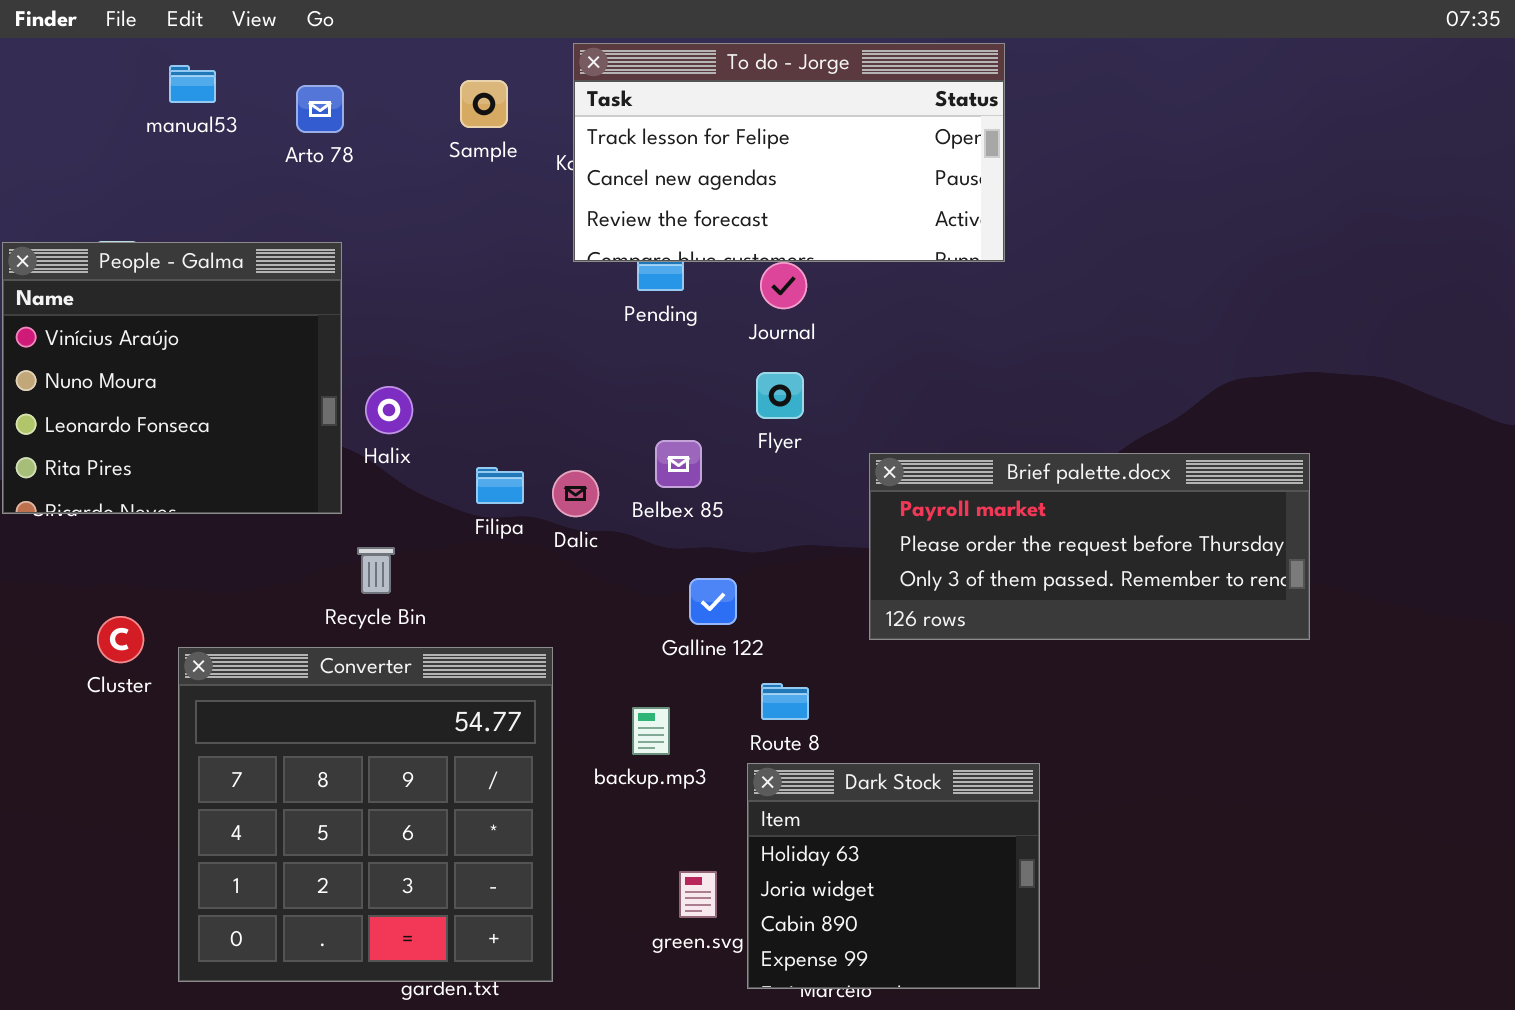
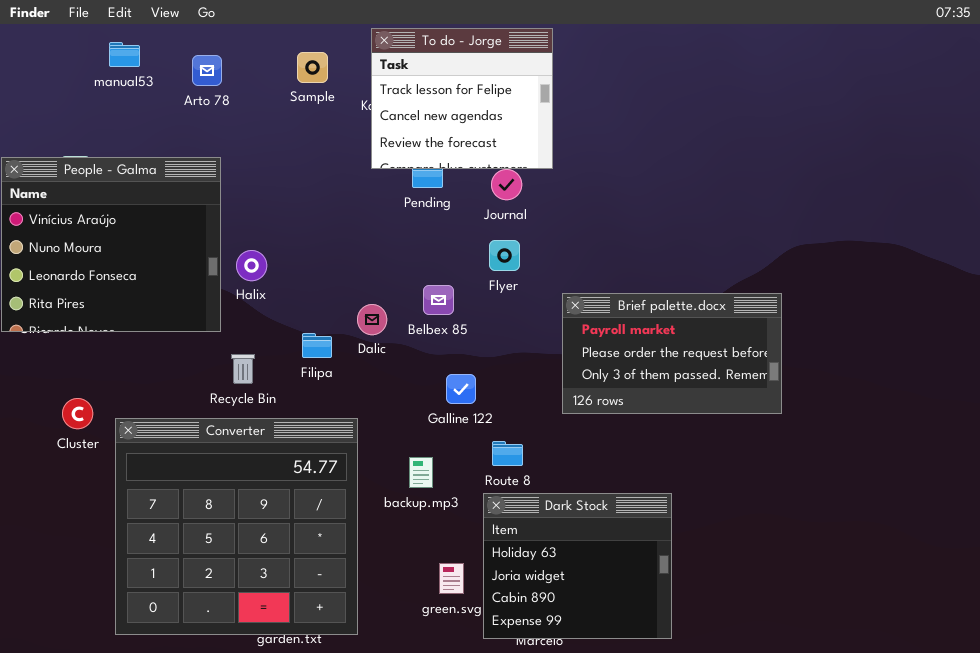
To do - Jorge: [573,43,1005,262] -> [371,28,553,169], resized
Brief palette.docx: [869,453,1310,640] -> [562,293,782,414], resized
Filipa: [476,467,524,504] -> [302,333,332,358], moved

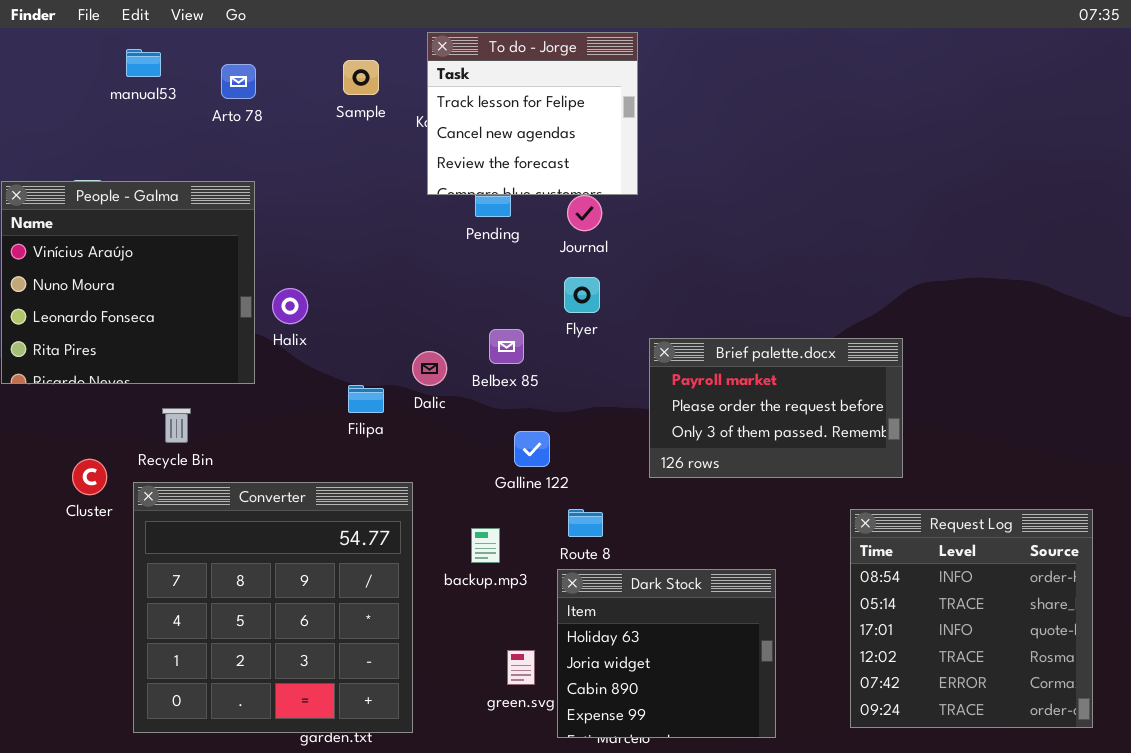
Recycle Bin: [231,354,255,384] -> [162,408,191,443], moved
Request Log: none -> [850,509,1093,728], opened

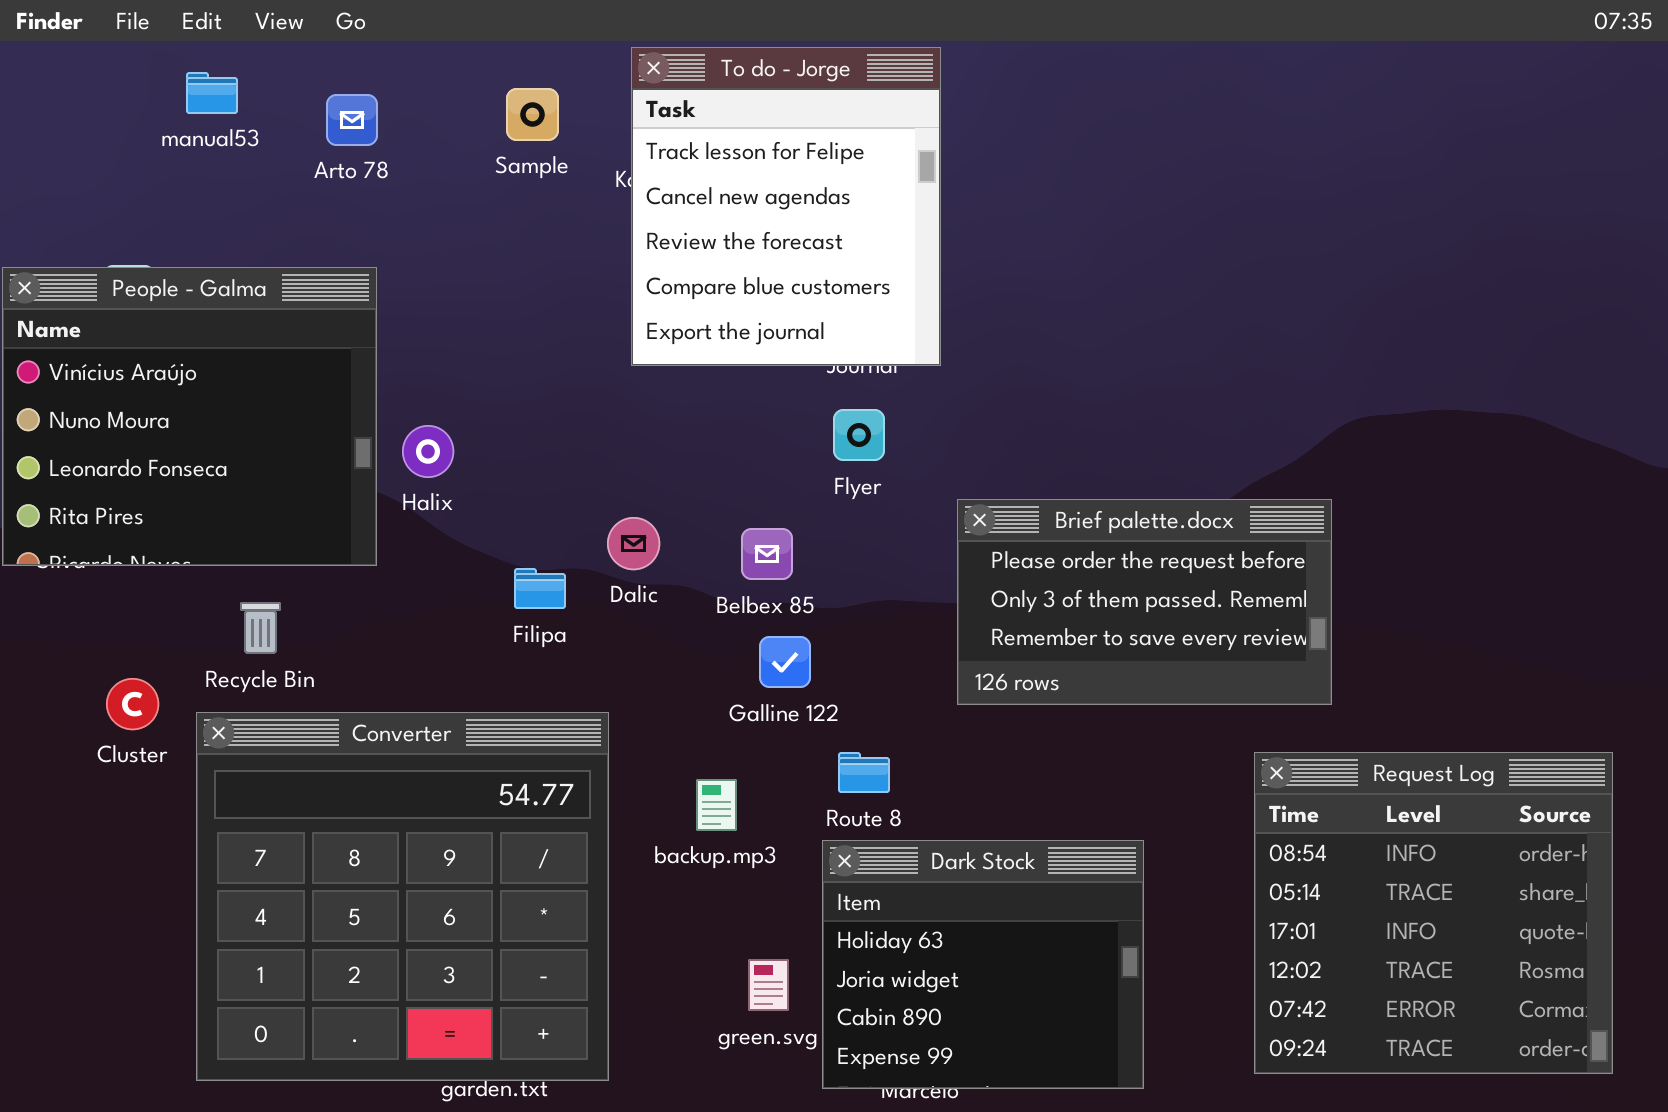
To do - Jorge: [427,32,638,195] -> [631,47,941,366], resized
Belbex 85: [489,329,524,364] -> [741,528,793,580], moved
Brief palette.docx: [649,338,903,478] -> [957,499,1332,705], scrolled down 1 row

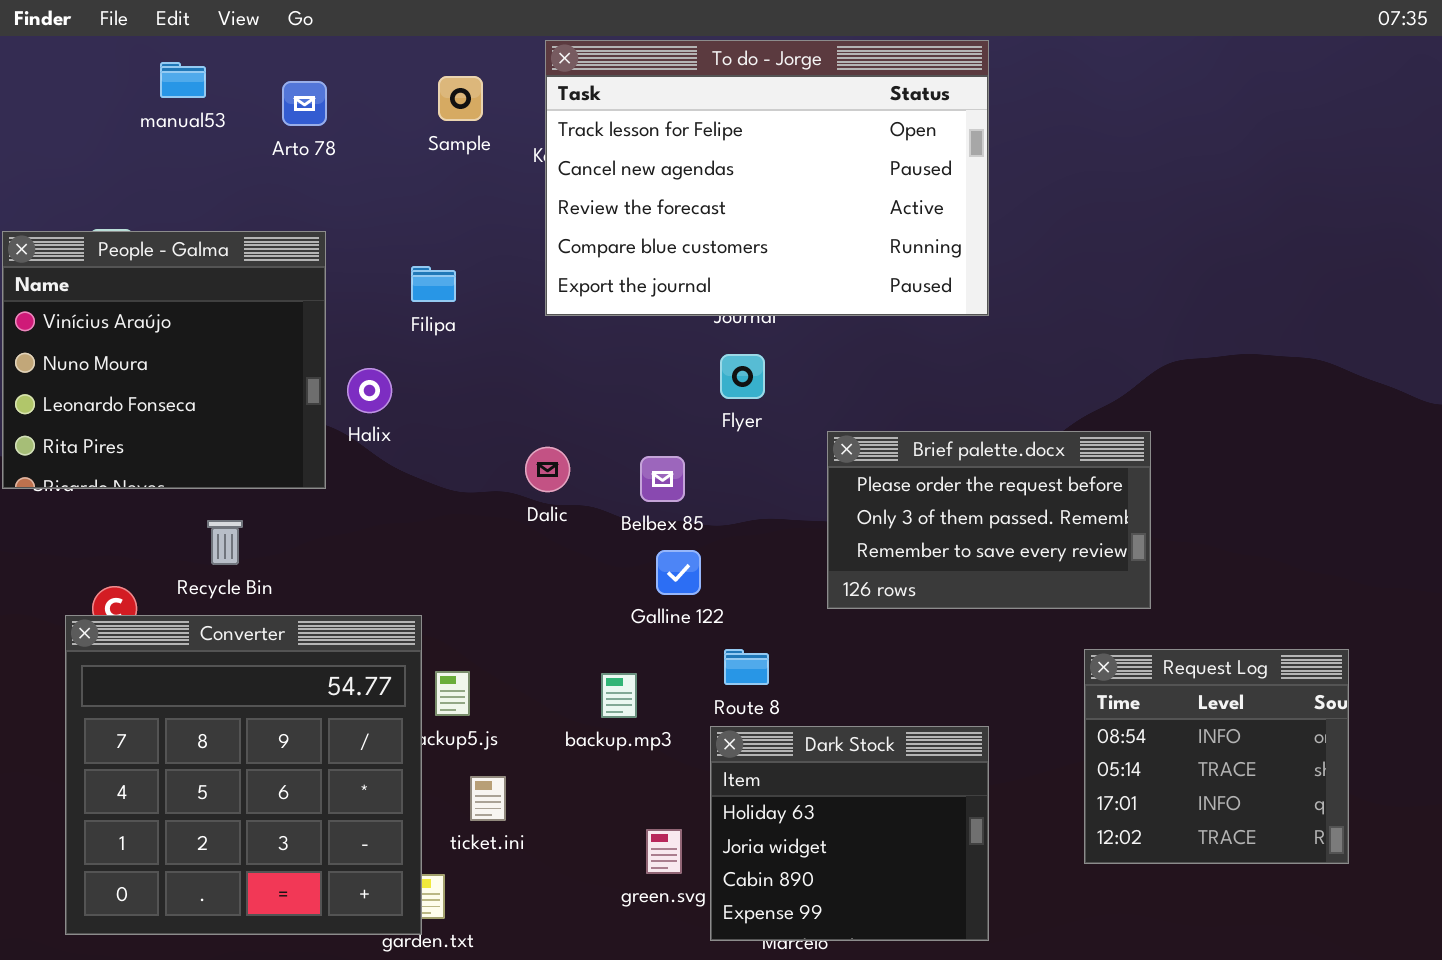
To do - Jorge: [631,47,941,366] -> [545,40,989,316], resized
Filipa: [514,568,566,609] -> [411,266,456,302], moved
Converter: [196,712,609,1081] -> [65,615,422,935], moved
Request Log: [1254,752,1613,1074] -> [1084,649,1349,864], resized

